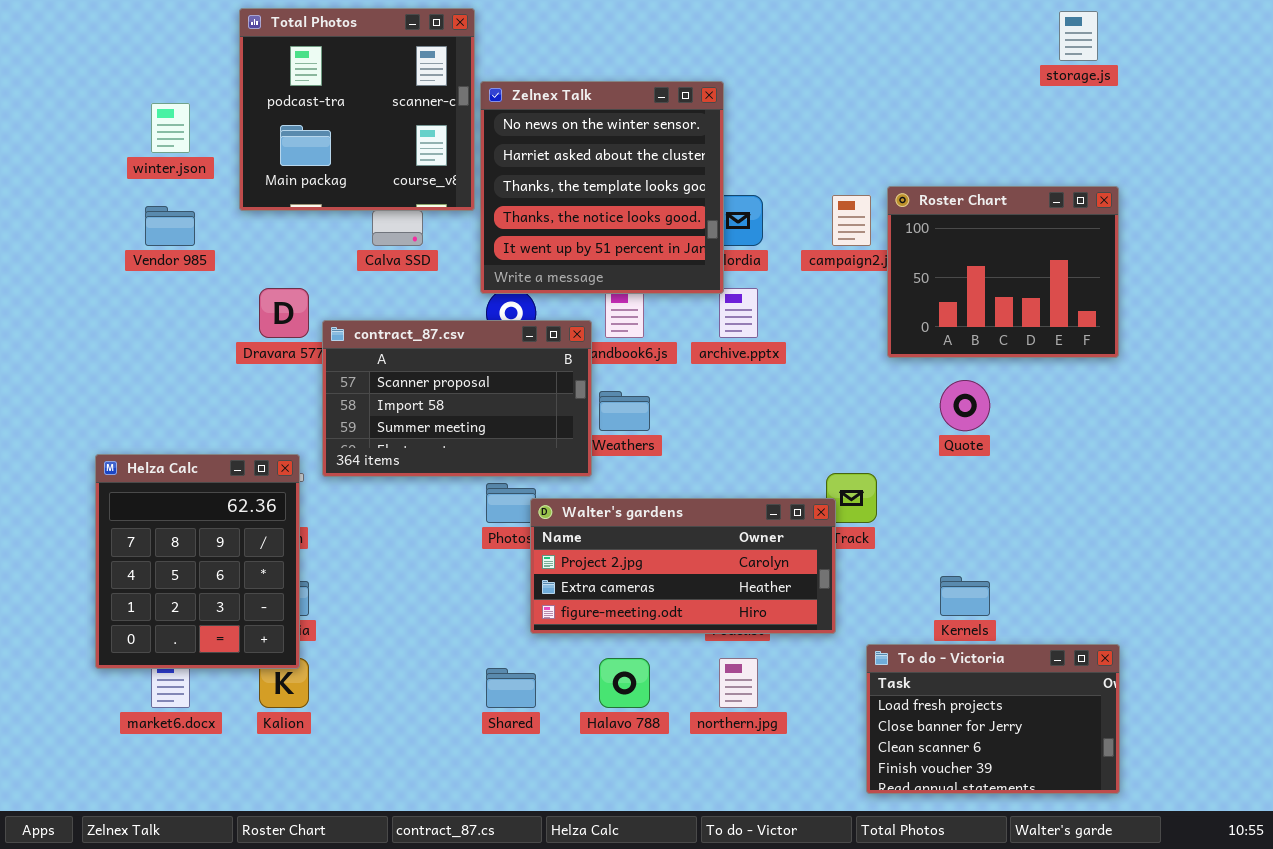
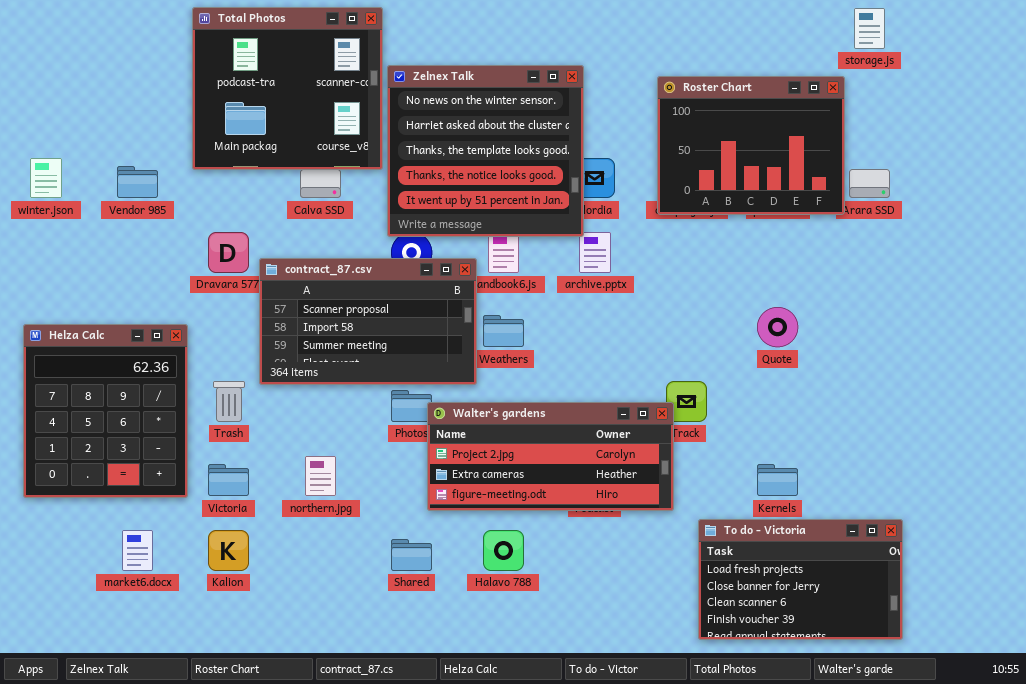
winter.json: [151,103,190,153] -> [30,158,62,198], moved
Roster Chart: [887,186,1119,358] -> [657,76,845,215], moved
Helza Calc: [95,454,300,669] -> [23,324,188,498], moved
northern.jpg: [719,658,758,708] -> [305,456,336,496], moved

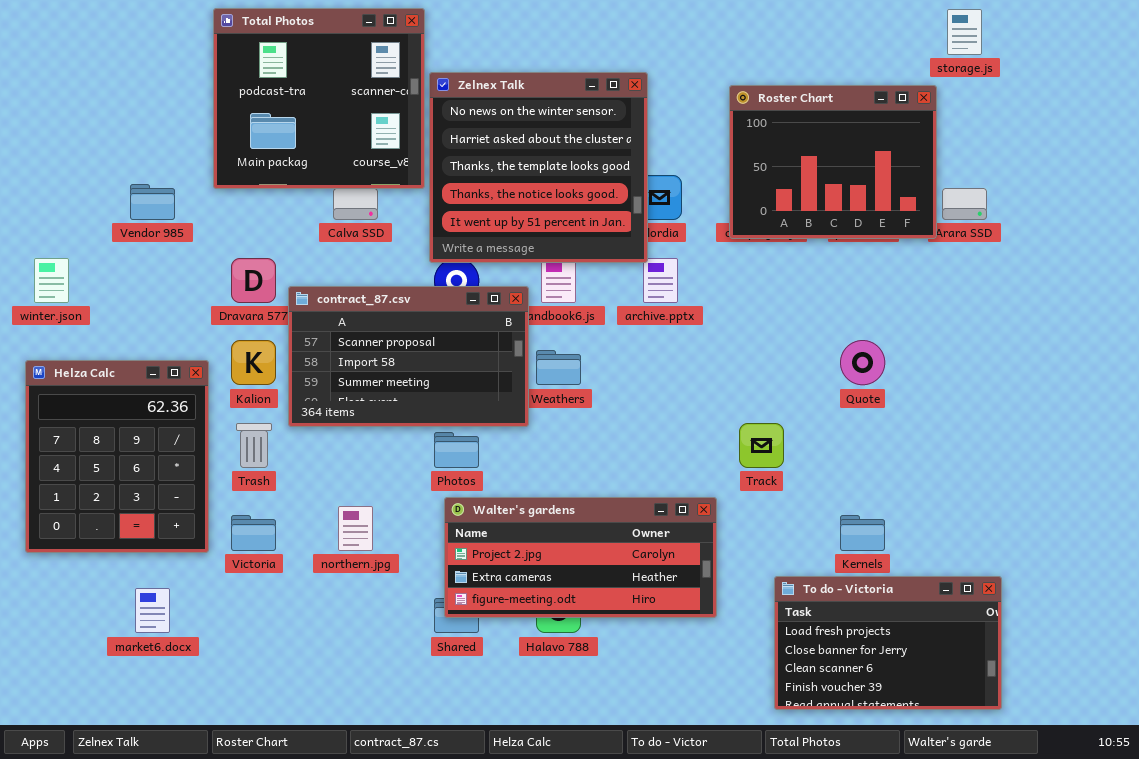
winter.json: [30,158,62,198] -> [34,258,69,303], moved
Walter's gardens: [427,402,674,511] -> [444,497,717,618], moved
Kalion: [208,530,249,571] -> [231,340,276,385], moved

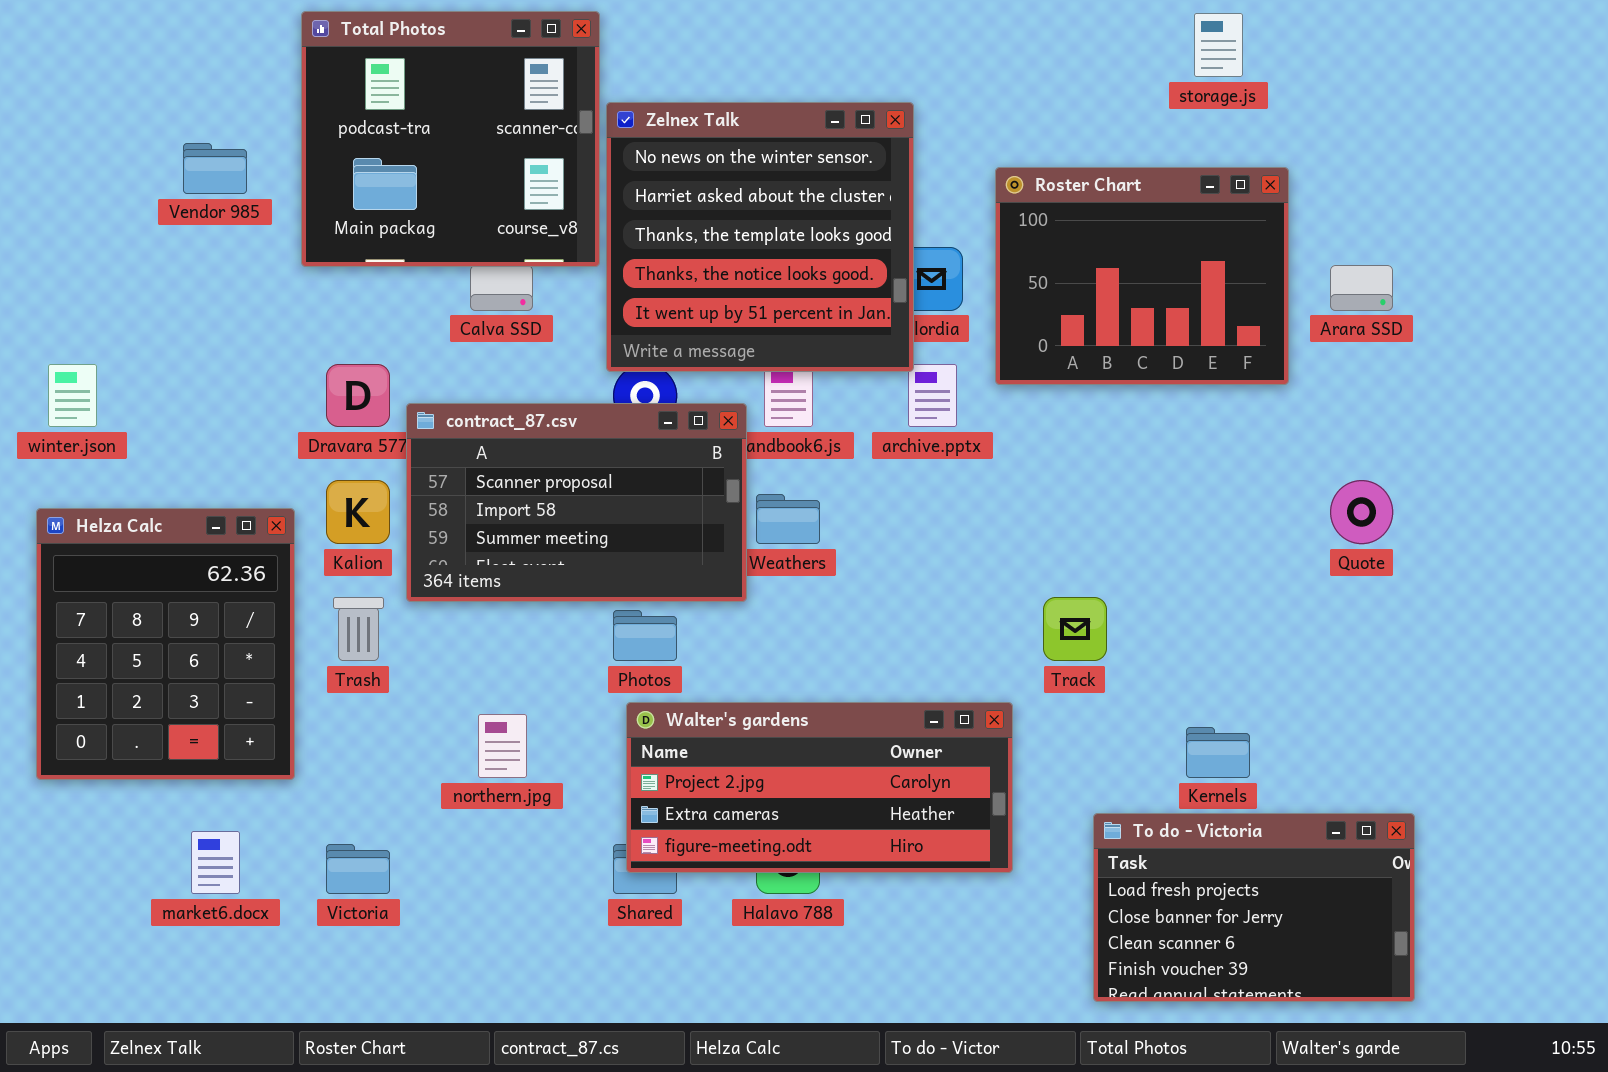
storage.js: [947,9,982,55] -> [1194,13,1243,77], moved
Roster Chart: [729,85,937,239] -> [995,167,1289,385], moved
Vendor 985: [130,184,175,220] -> [183,143,247,194], moved
Quote: [840,340,885,385] -> [1330,480,1393,544], moved
Victoria: [231,515,276,551] -> [326,844,390,894], moved

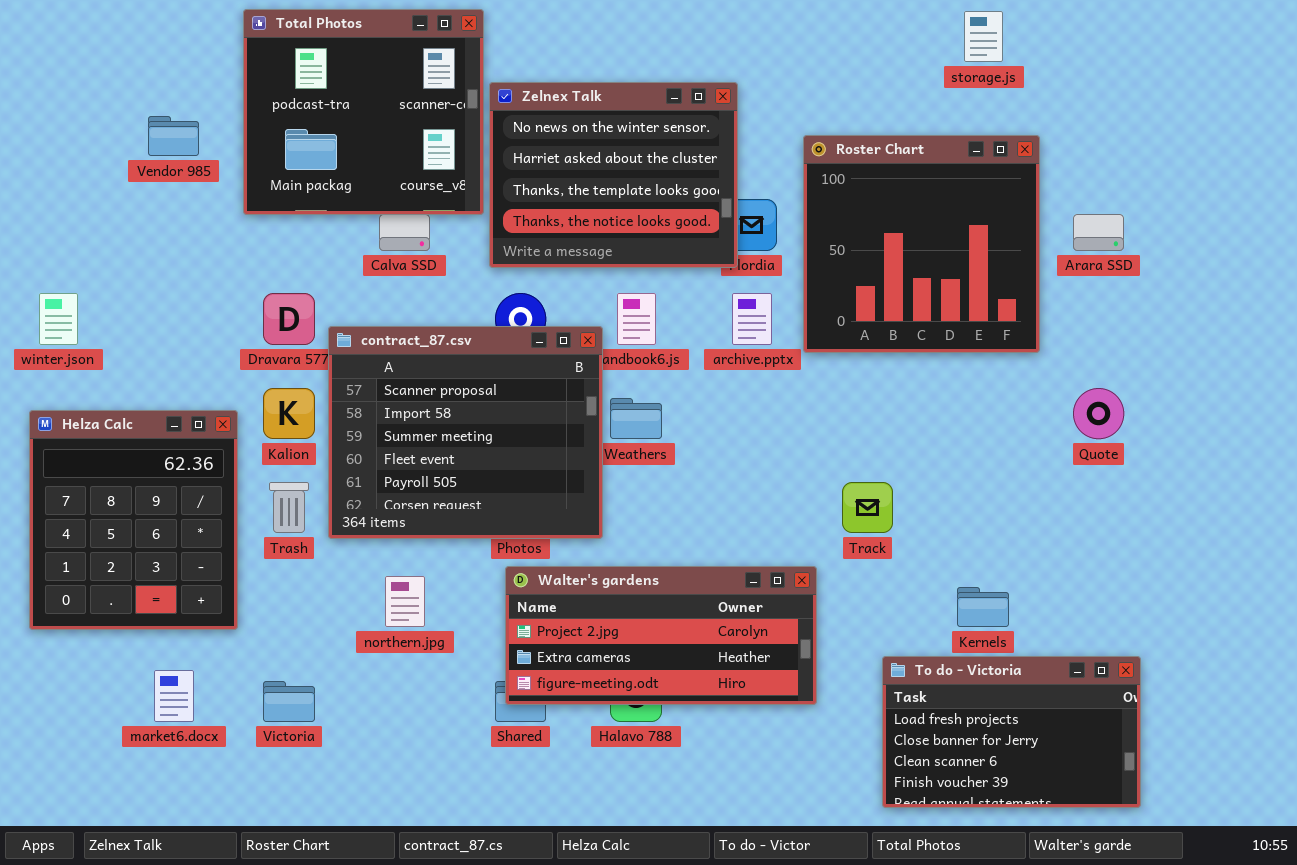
Zelnex Talk: [606,102,914,372] -> [489,82,738,268], resized
Roster Chart: [995,167,1289,385] -> [803,135,1040,353], resized
contract_87.csv: [406,403,747,602] -> [328,326,603,539], resized

